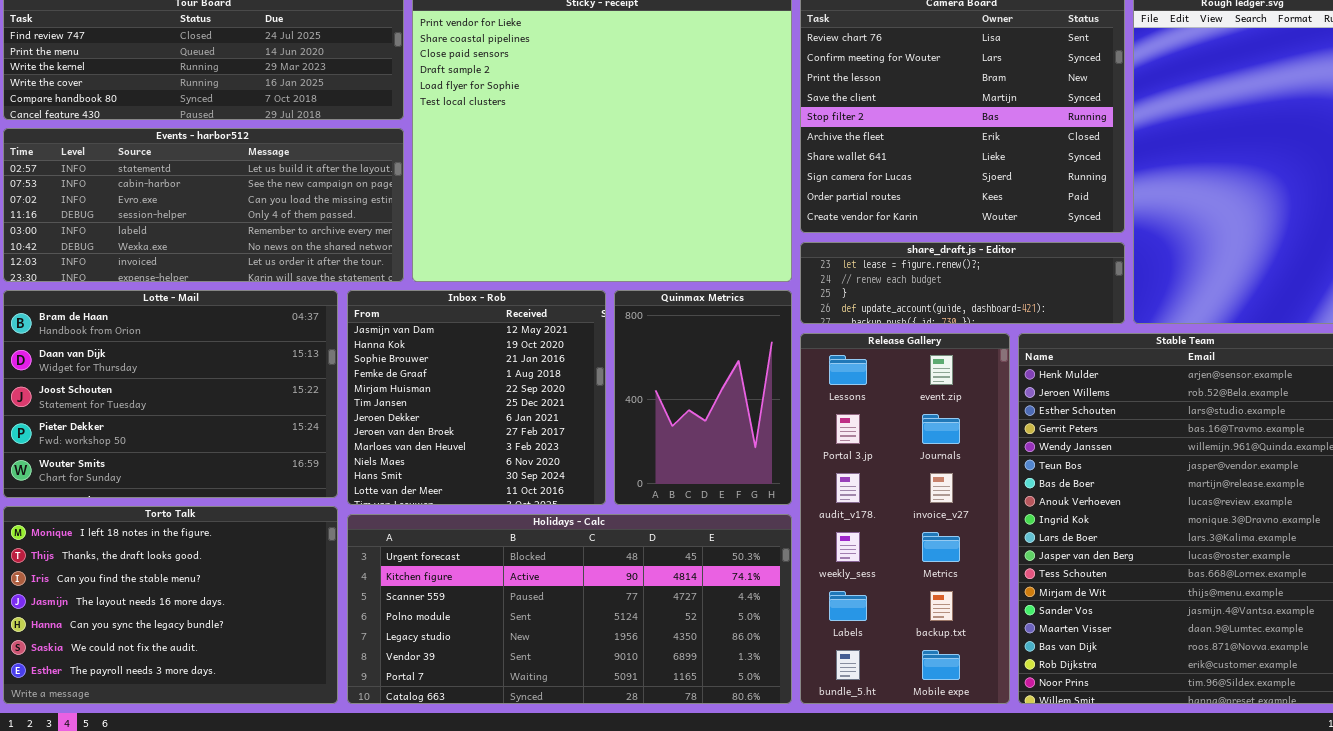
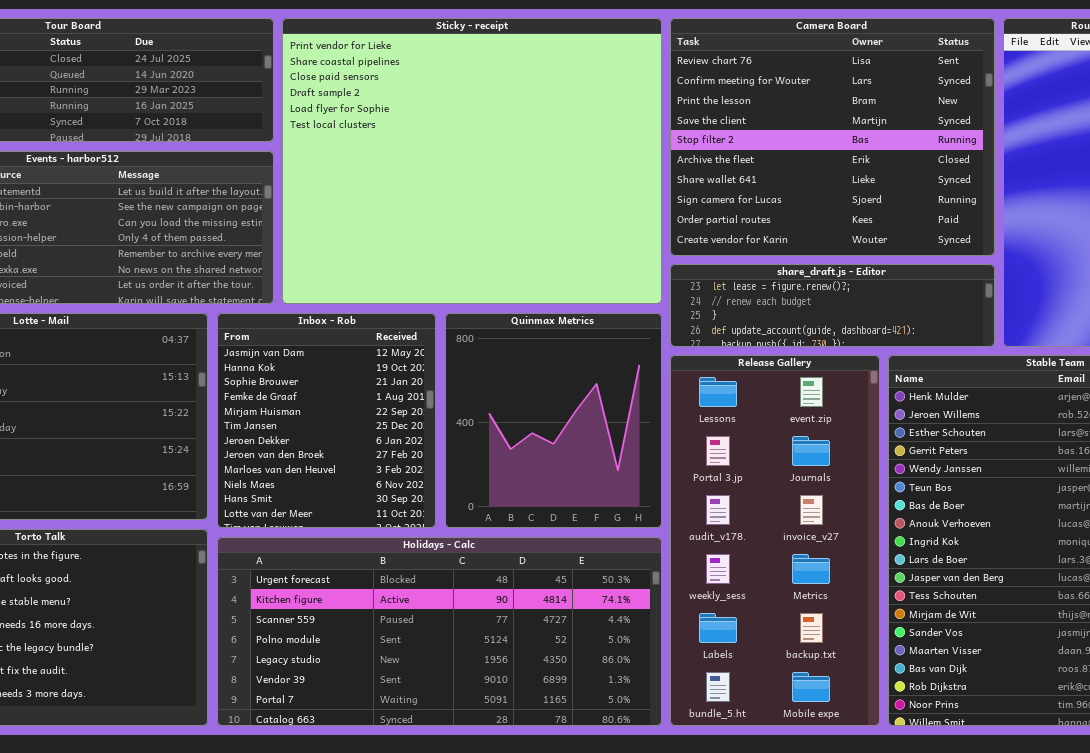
Inbox - Rob: [347,290,606,505] -> [217,313,436,528], resized
Quinmax Metrics: [614,290,792,505] -> [445,313,662,528], resized

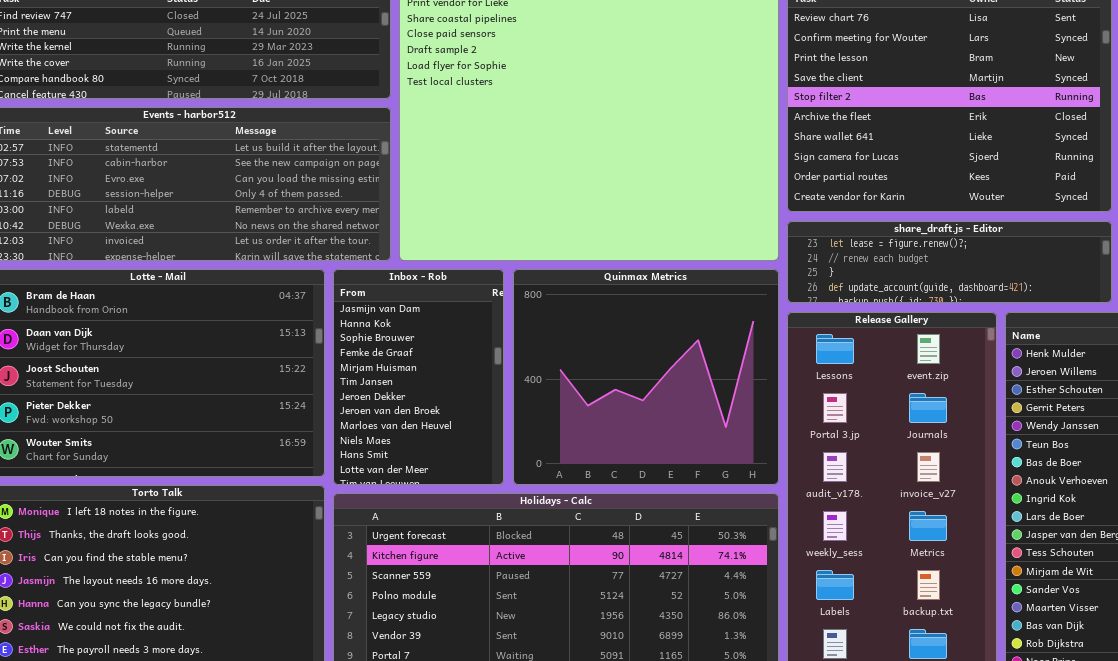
Inbox - Rob: [217,313,436,528] -> [333,269,504,485], resized
Quinmax Metrics: [445,313,662,528] -> [513,269,779,485], resized

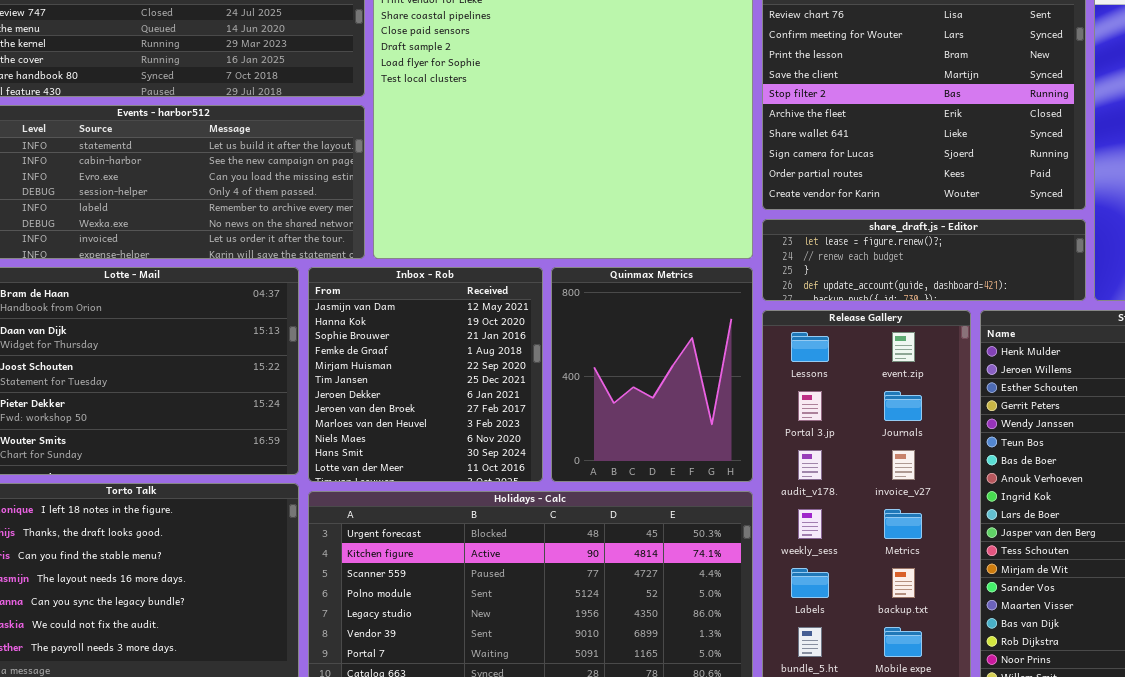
Inbox - Rob: [333,269,504,485] -> [308,267,543,482], resized
Quinmax Metrics: [513,269,779,485] -> [551,267,753,482], resized

